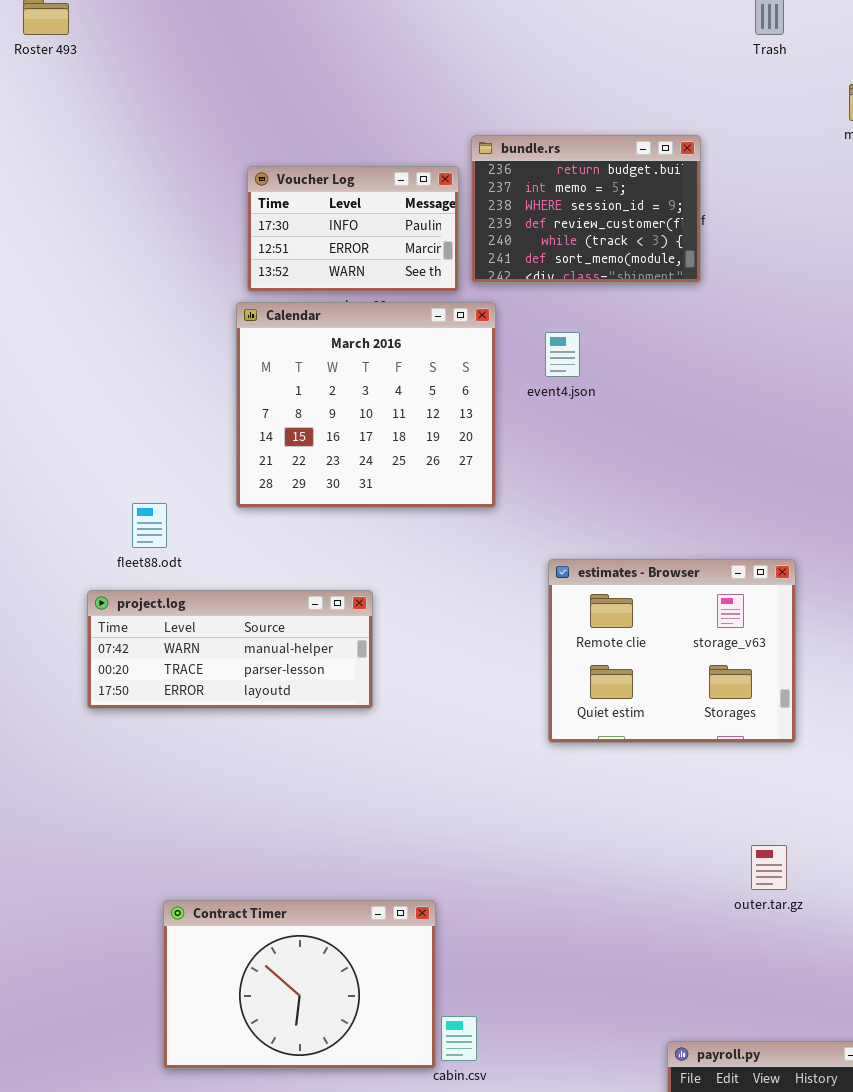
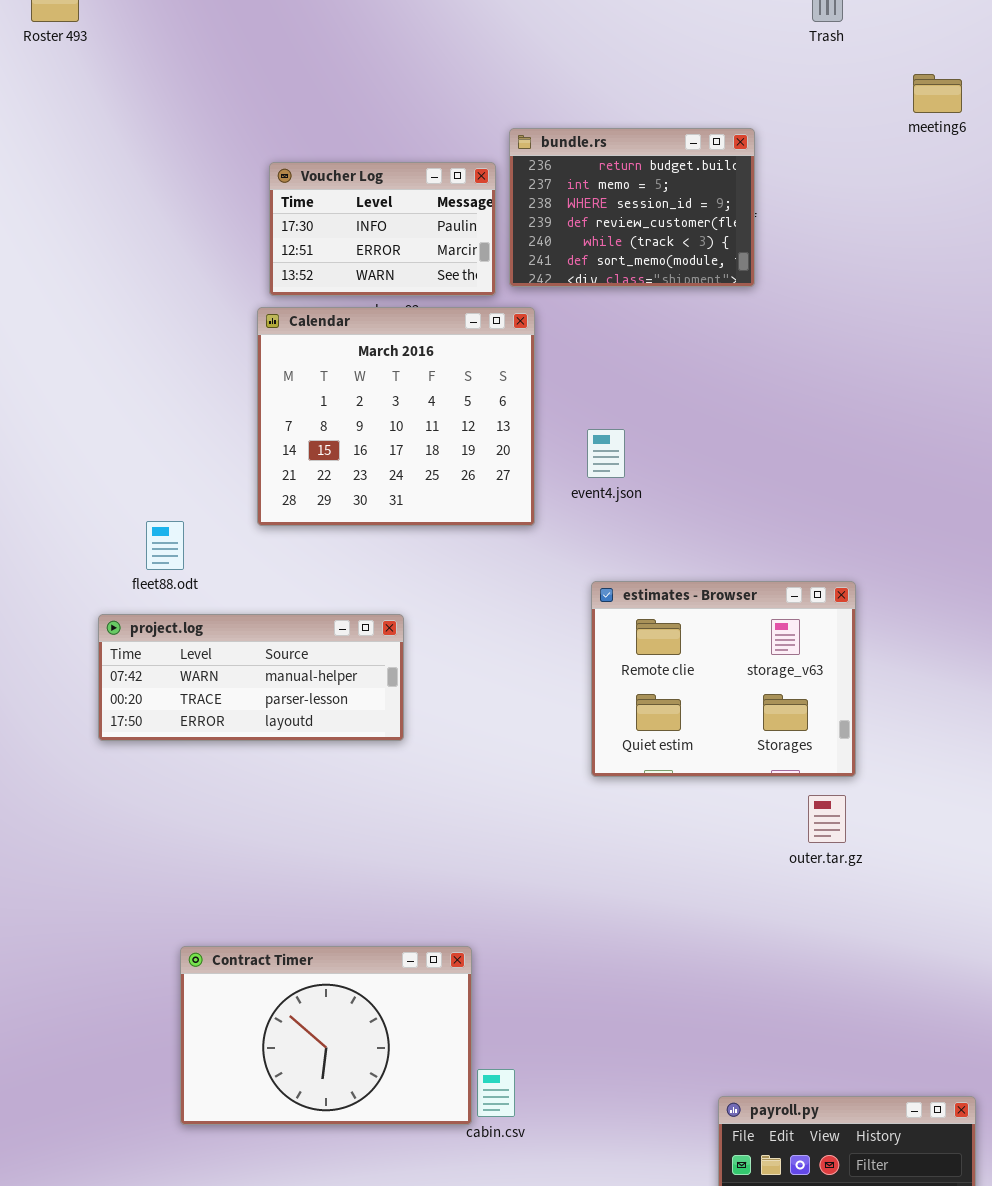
event4.json: [545,332,580,377] -> [587,429,625,478], moved
outer.tar.gz: [751,845,787,890] -> [808,795,846,843], moved

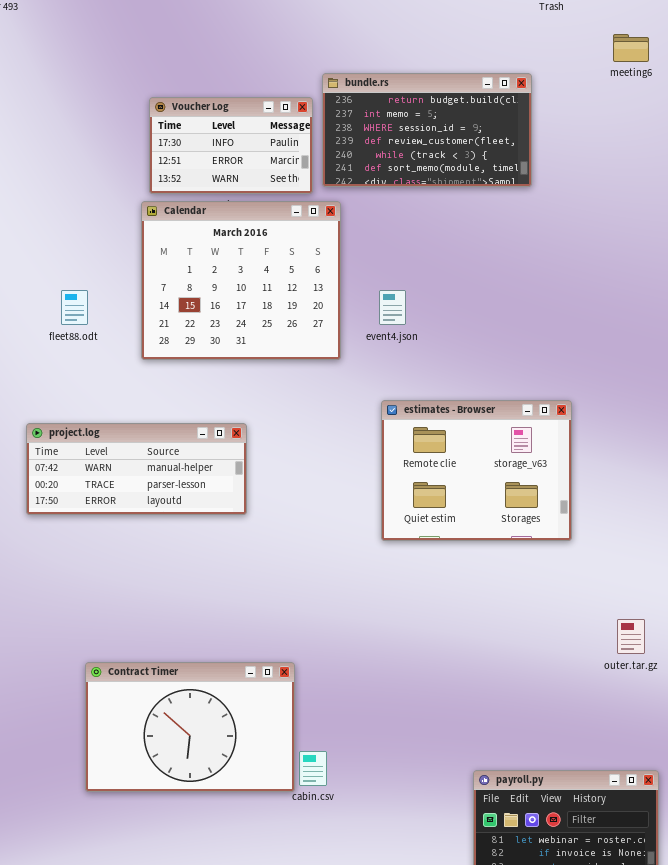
bundle.rs: [509,128,755,287] -> [322,73,532,187], resized
fleet88.odt: [146,521,184,570] -> [61,290,88,325], moved
outer.tar.gz: [808,795,846,843] -> [617,619,645,654], moved

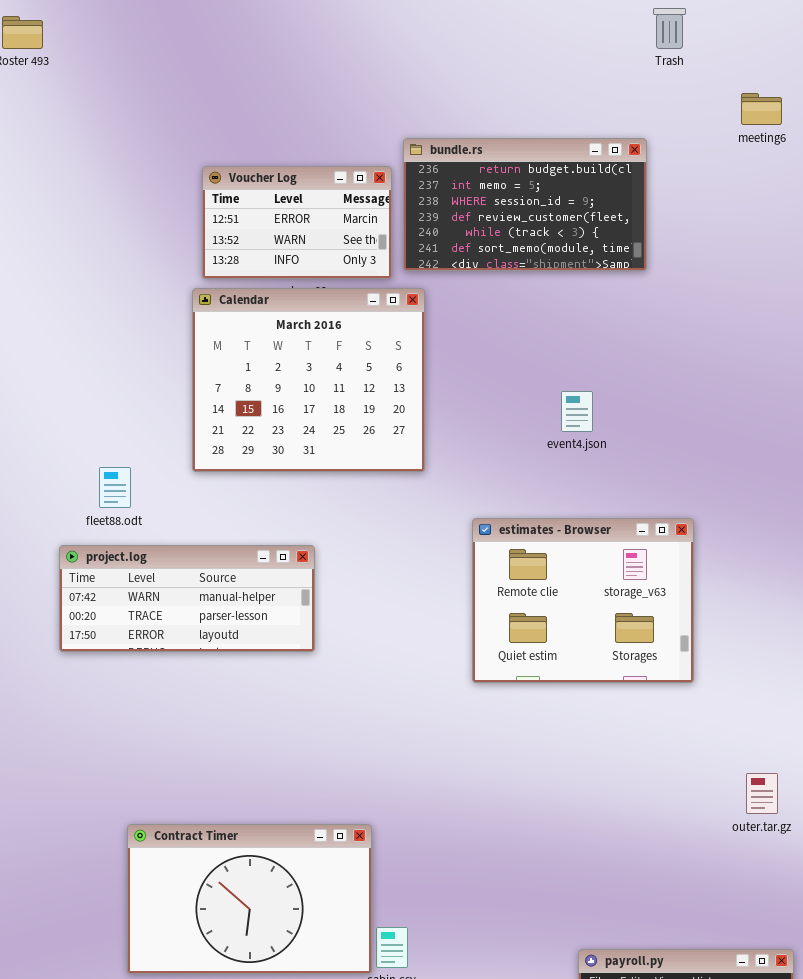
Voucher Log: [149,97,313,194] -> [202,166,392,279], scrolled down 1 row
fleet88.odt: [61,290,88,325] -> [99,467,131,508], moved
event4.json: [379,290,406,325] -> [561,391,593,432], moved

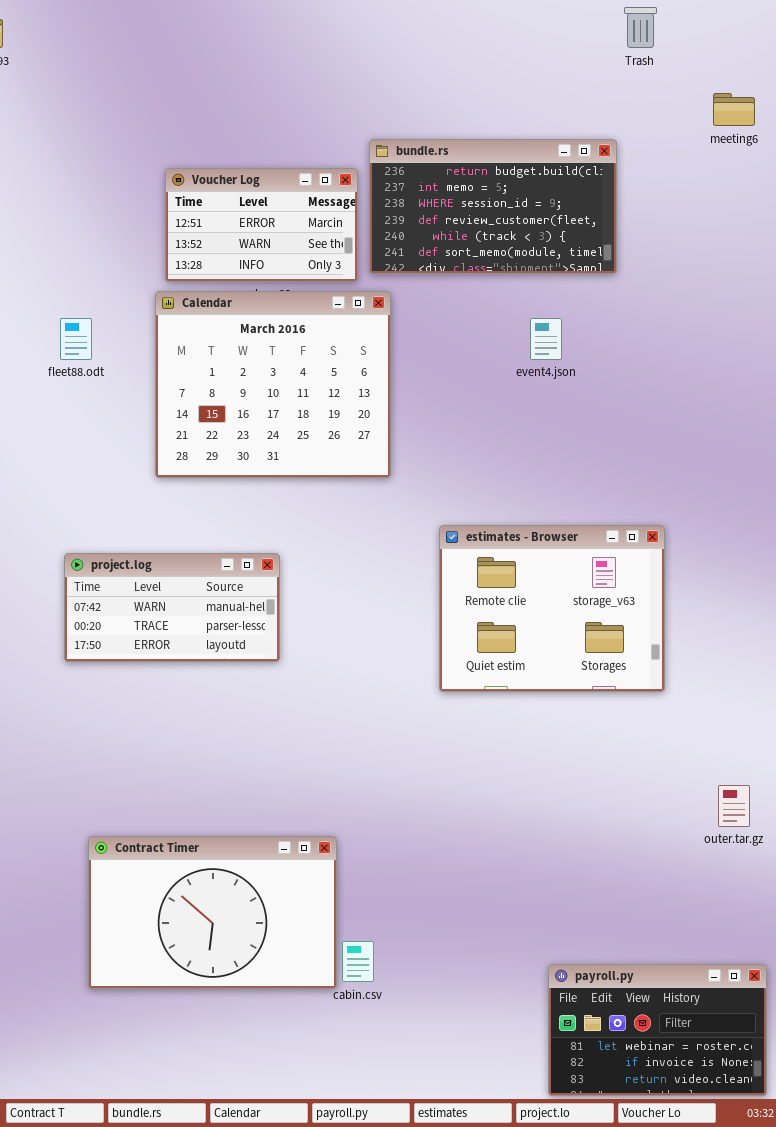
event4.json: [561,391,593,432] -> [530,318,562,360], moved
fleet88.odt: [99,467,131,508] -> [60,318,92,360], moved
project.log: [59,545,315,652] -> [64,553,280,662], resized

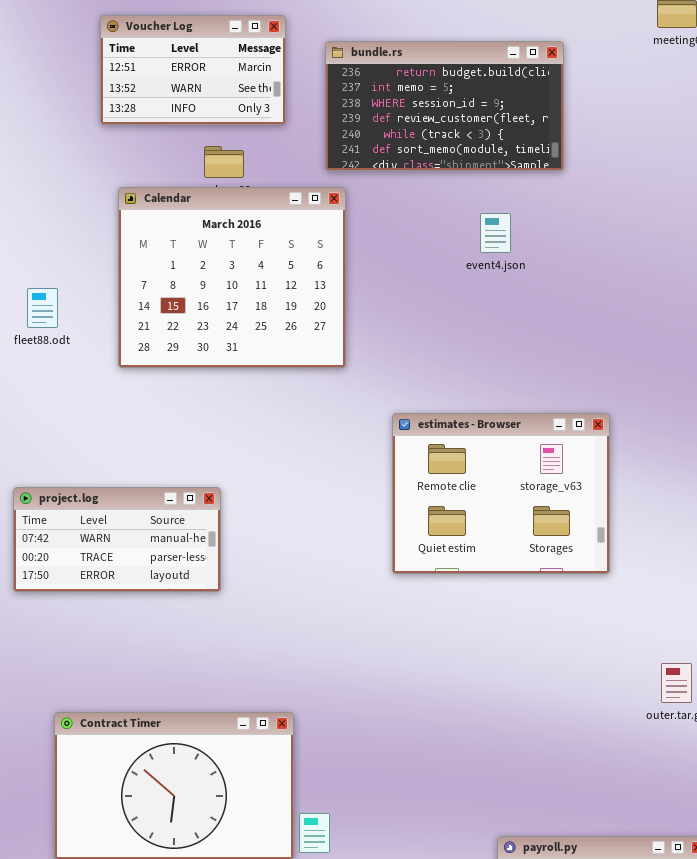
Voucher Log: [165,168,358,282] -> [100,15,286,125], moved
fleet88.odt: [60,318,92,360] -> [27,288,58,328], moved
project.log: [64,553,280,662] -> [13,487,221,592], moved

